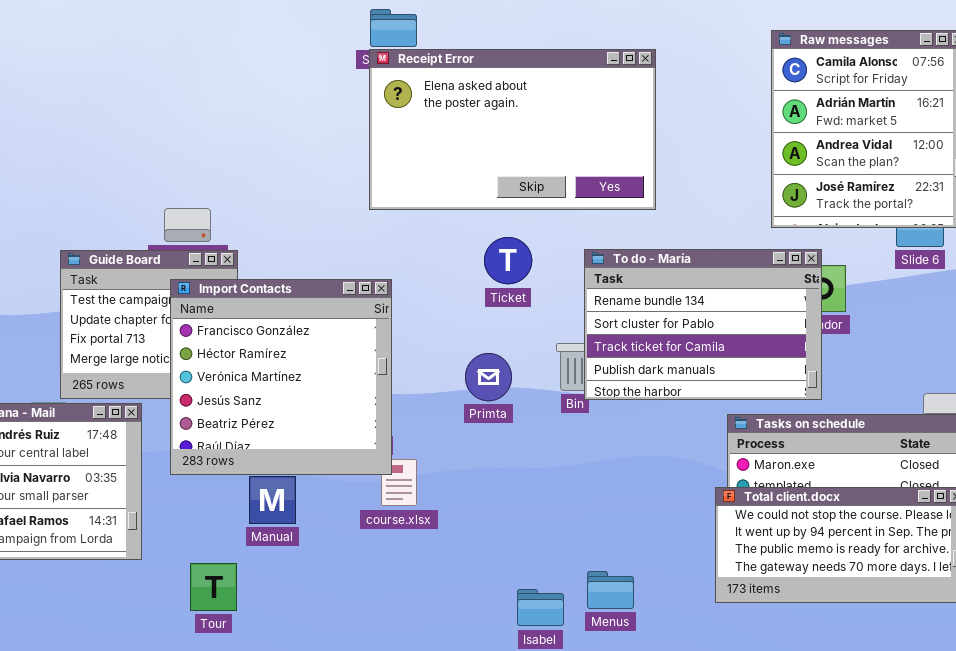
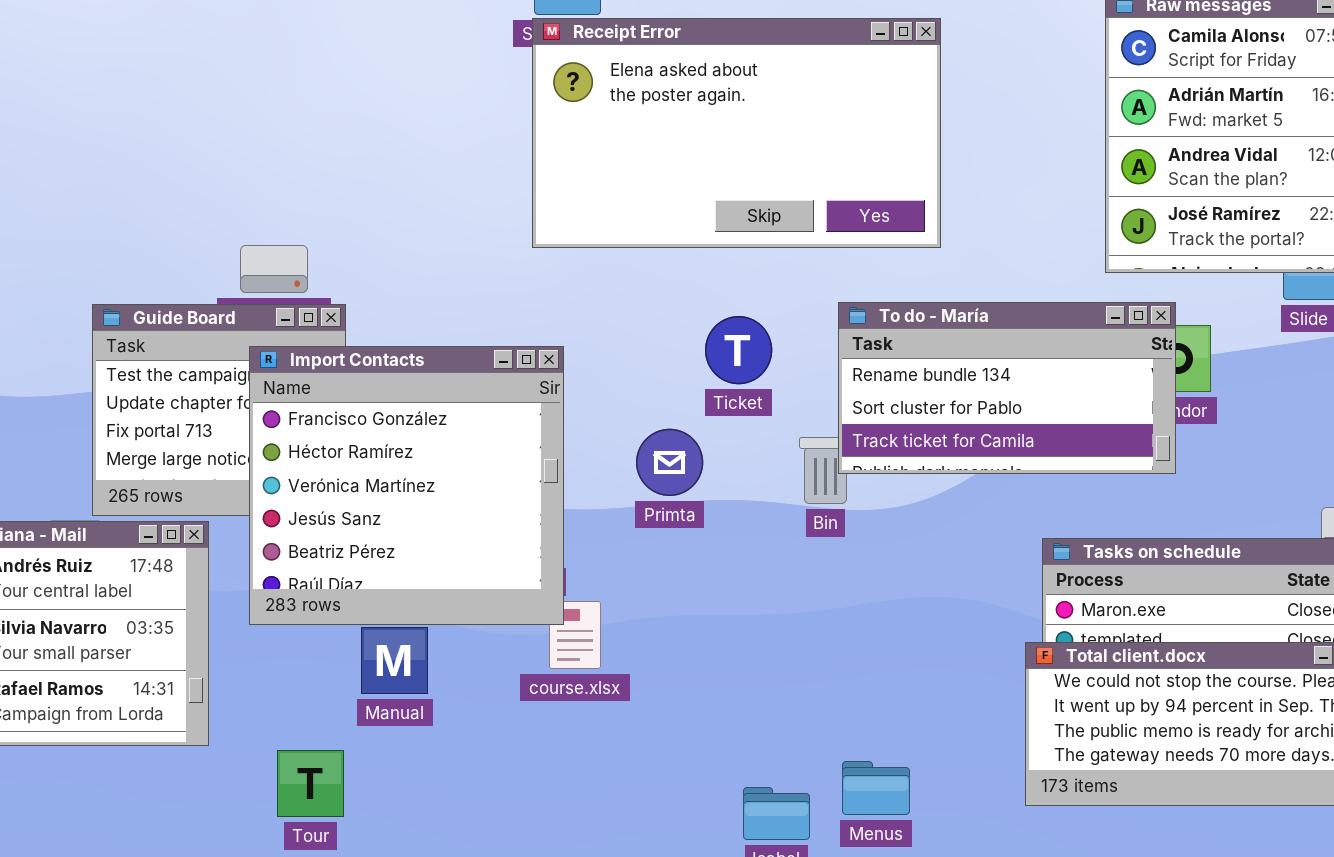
Ticket: [484,237,532,284] -> [705,316,772,384], moved
To do - María: [584,249,822,400] -> [838,302,1176,474], resized
Primta: [465,353,512,401] -> [636,429,703,496], moved

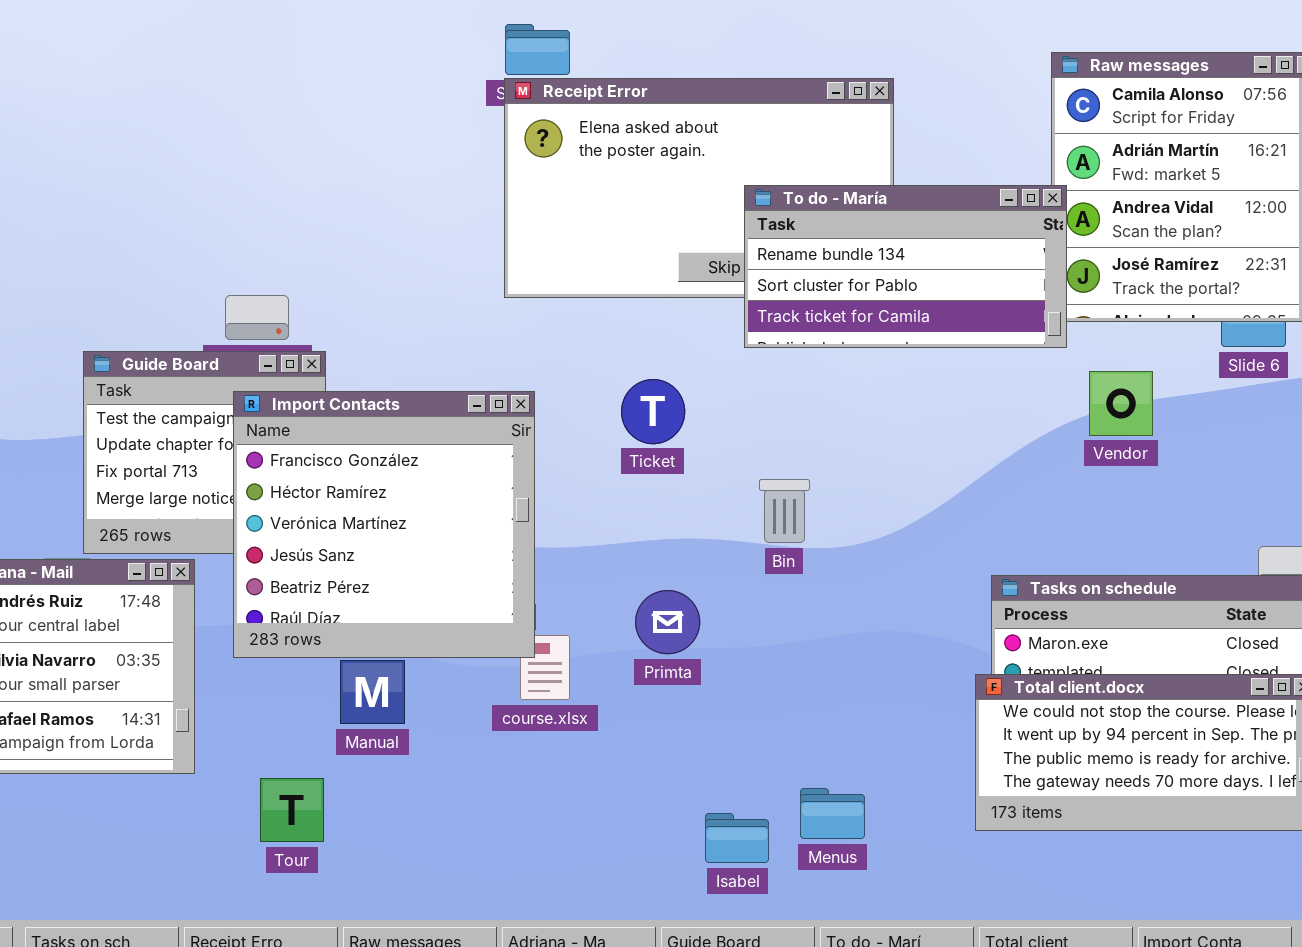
To do - María: [838,302,1176,474] -> [744,185,1067,348], moved
Ticket: [705,316,772,384] -> [621,379,685,444], moved
Primta: [636,429,703,496] -> [635,590,700,654], moved

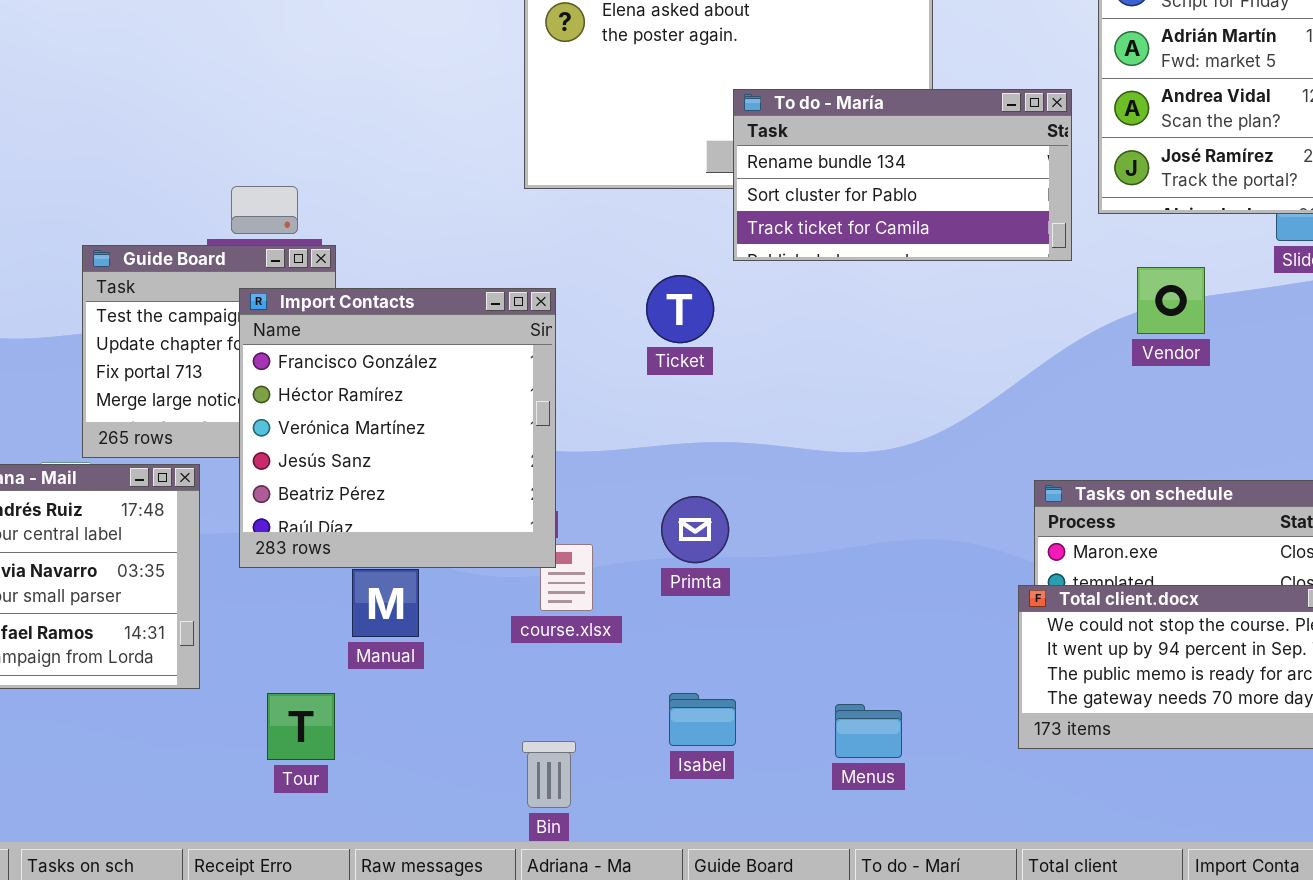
To do - María: [744,185,1067,348] -> [733,89,1072,261], moved
Bin: [759,479,810,543] -> [522,741,576,808], moved
Isabel: [705,813,769,863] -> [669,693,736,746], moved

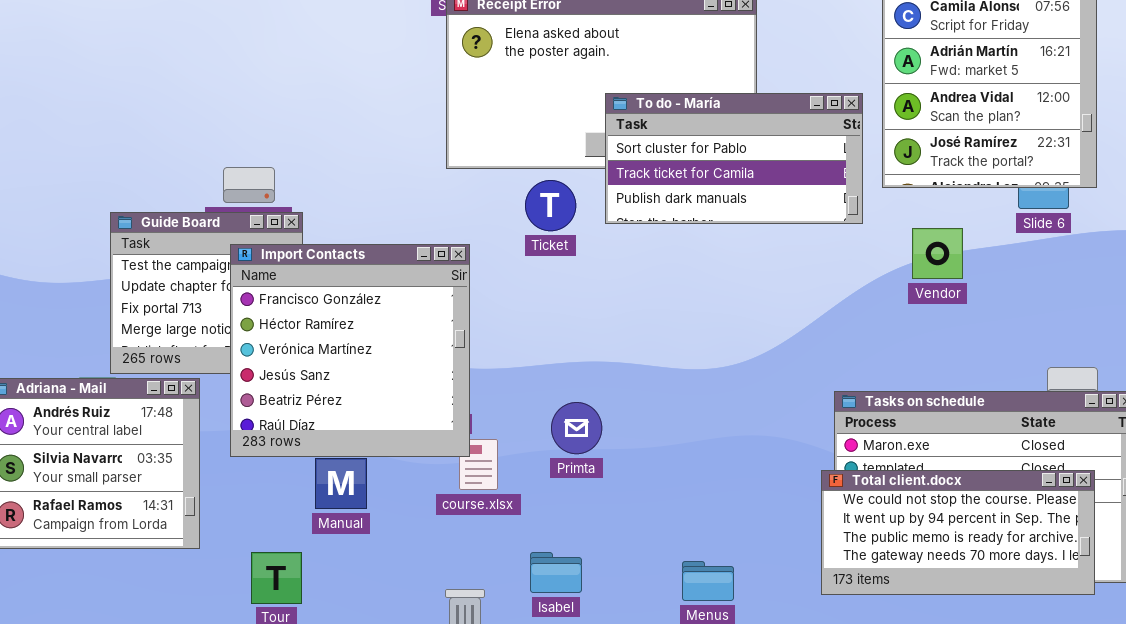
To do - María: [733,89,1072,261] -> [605,93,863,224], scrolled down 1 row
Ticket: [646,275,714,343] -> [525,180,576,231], moved
Isabel: [669,693,736,746] -> [530,552,582,593], moved

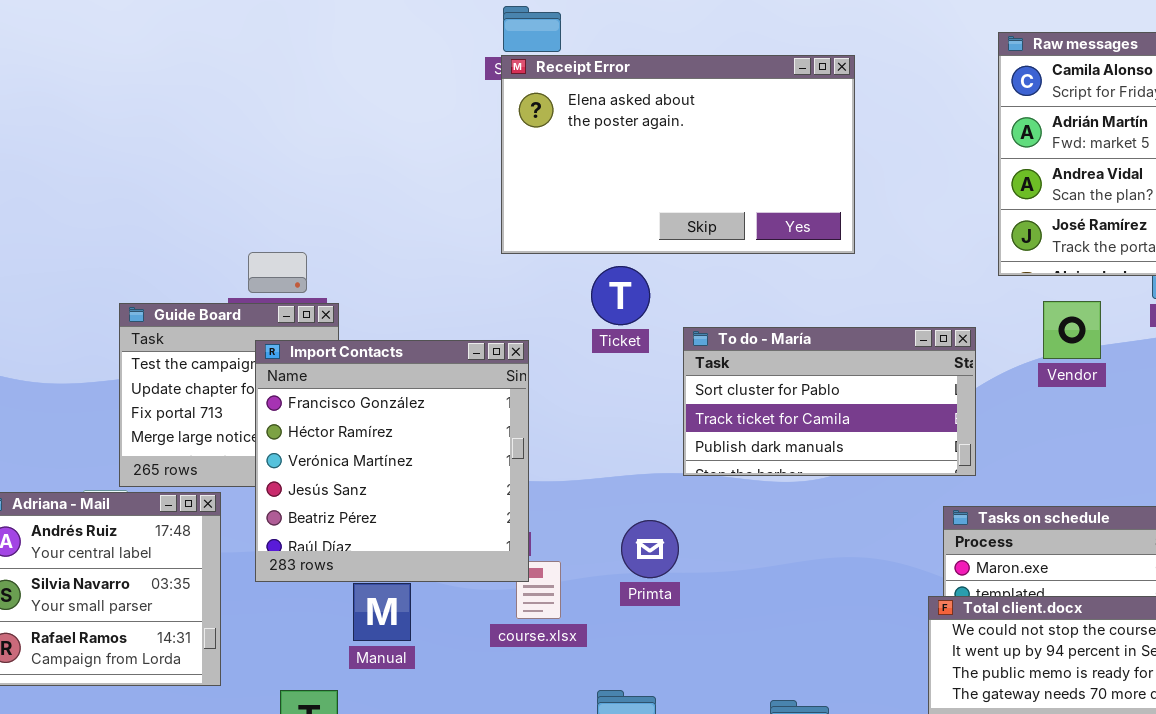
To do - María: [605,93,863,224] -> [683,327,976,476], moved
Vendor: [912,228,963,279] -> [1043,301,1101,359], moved

